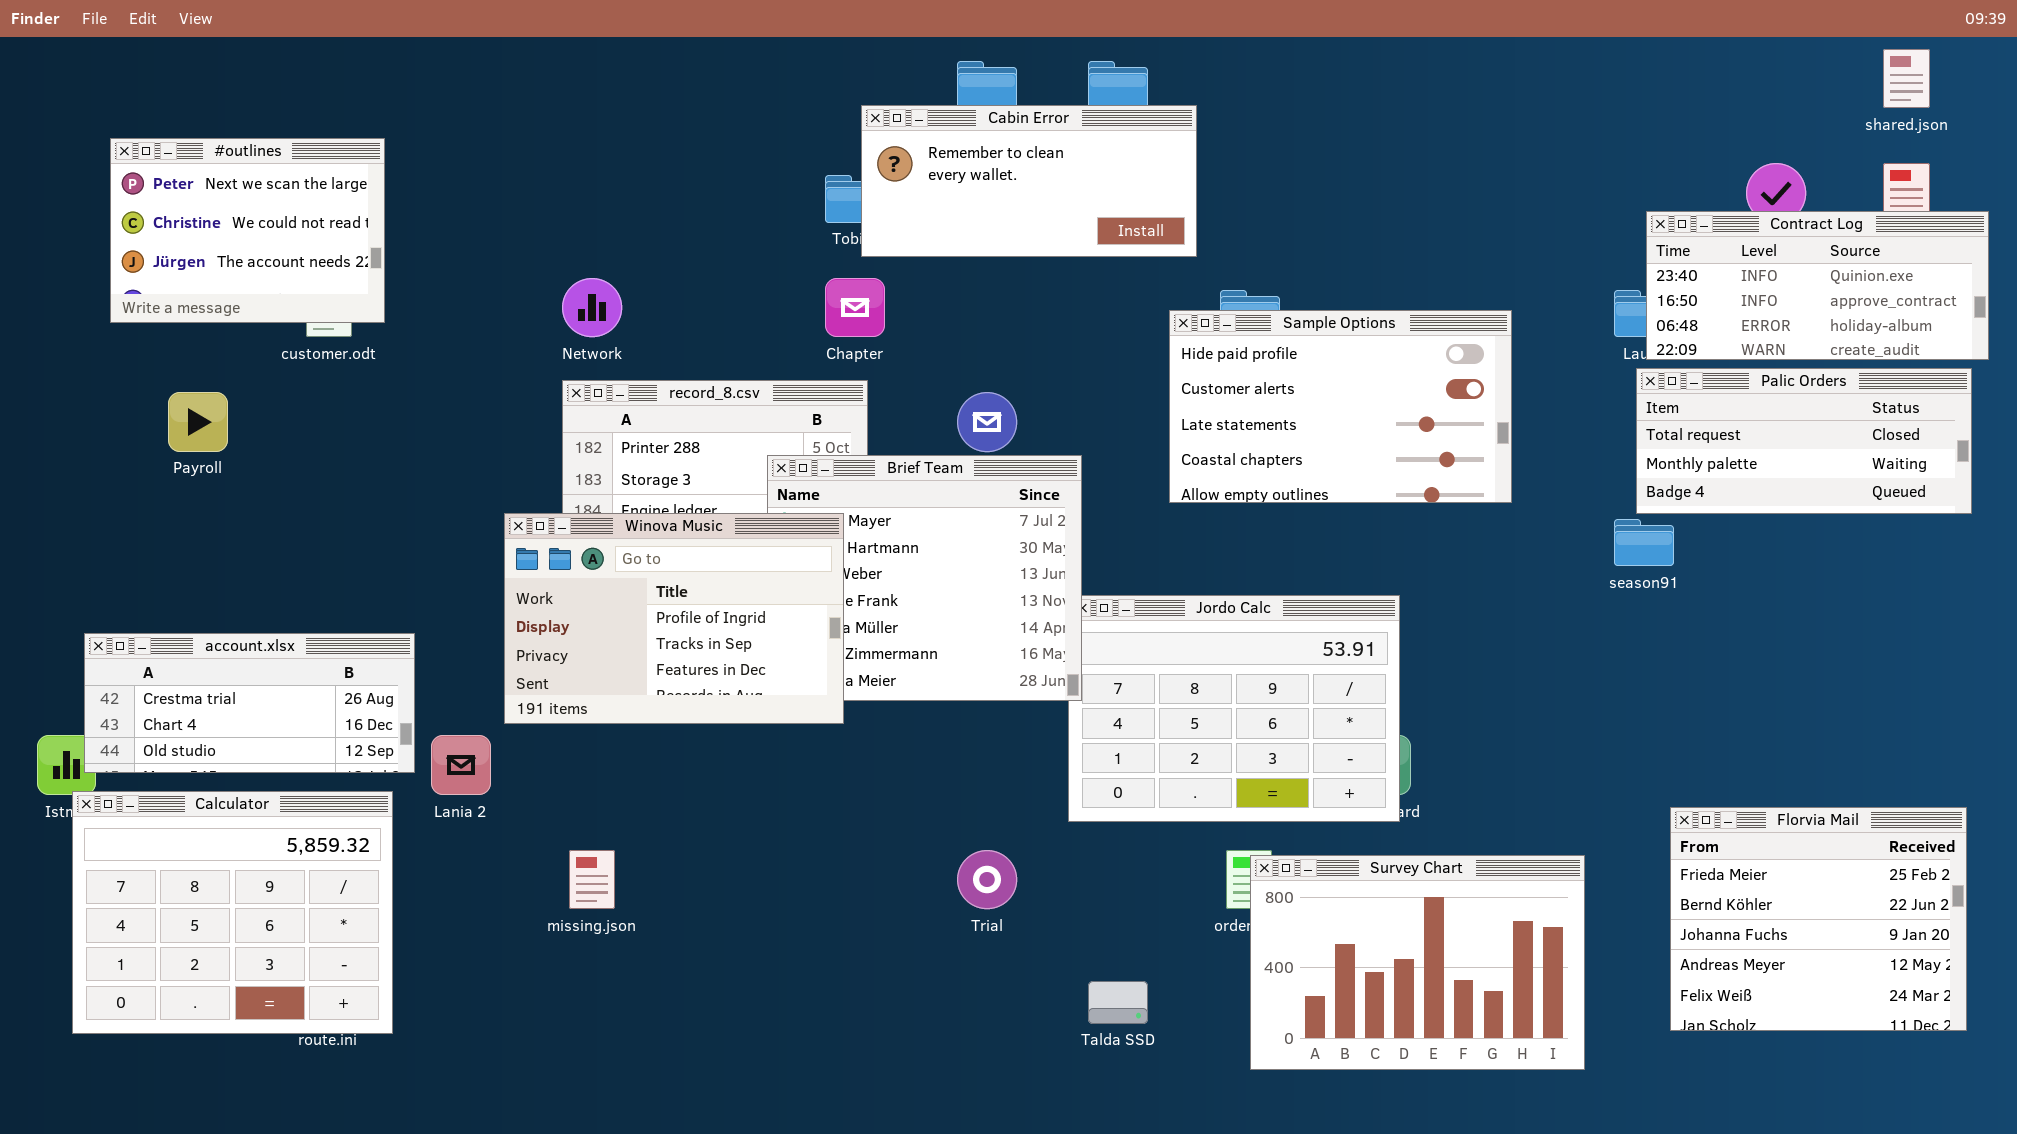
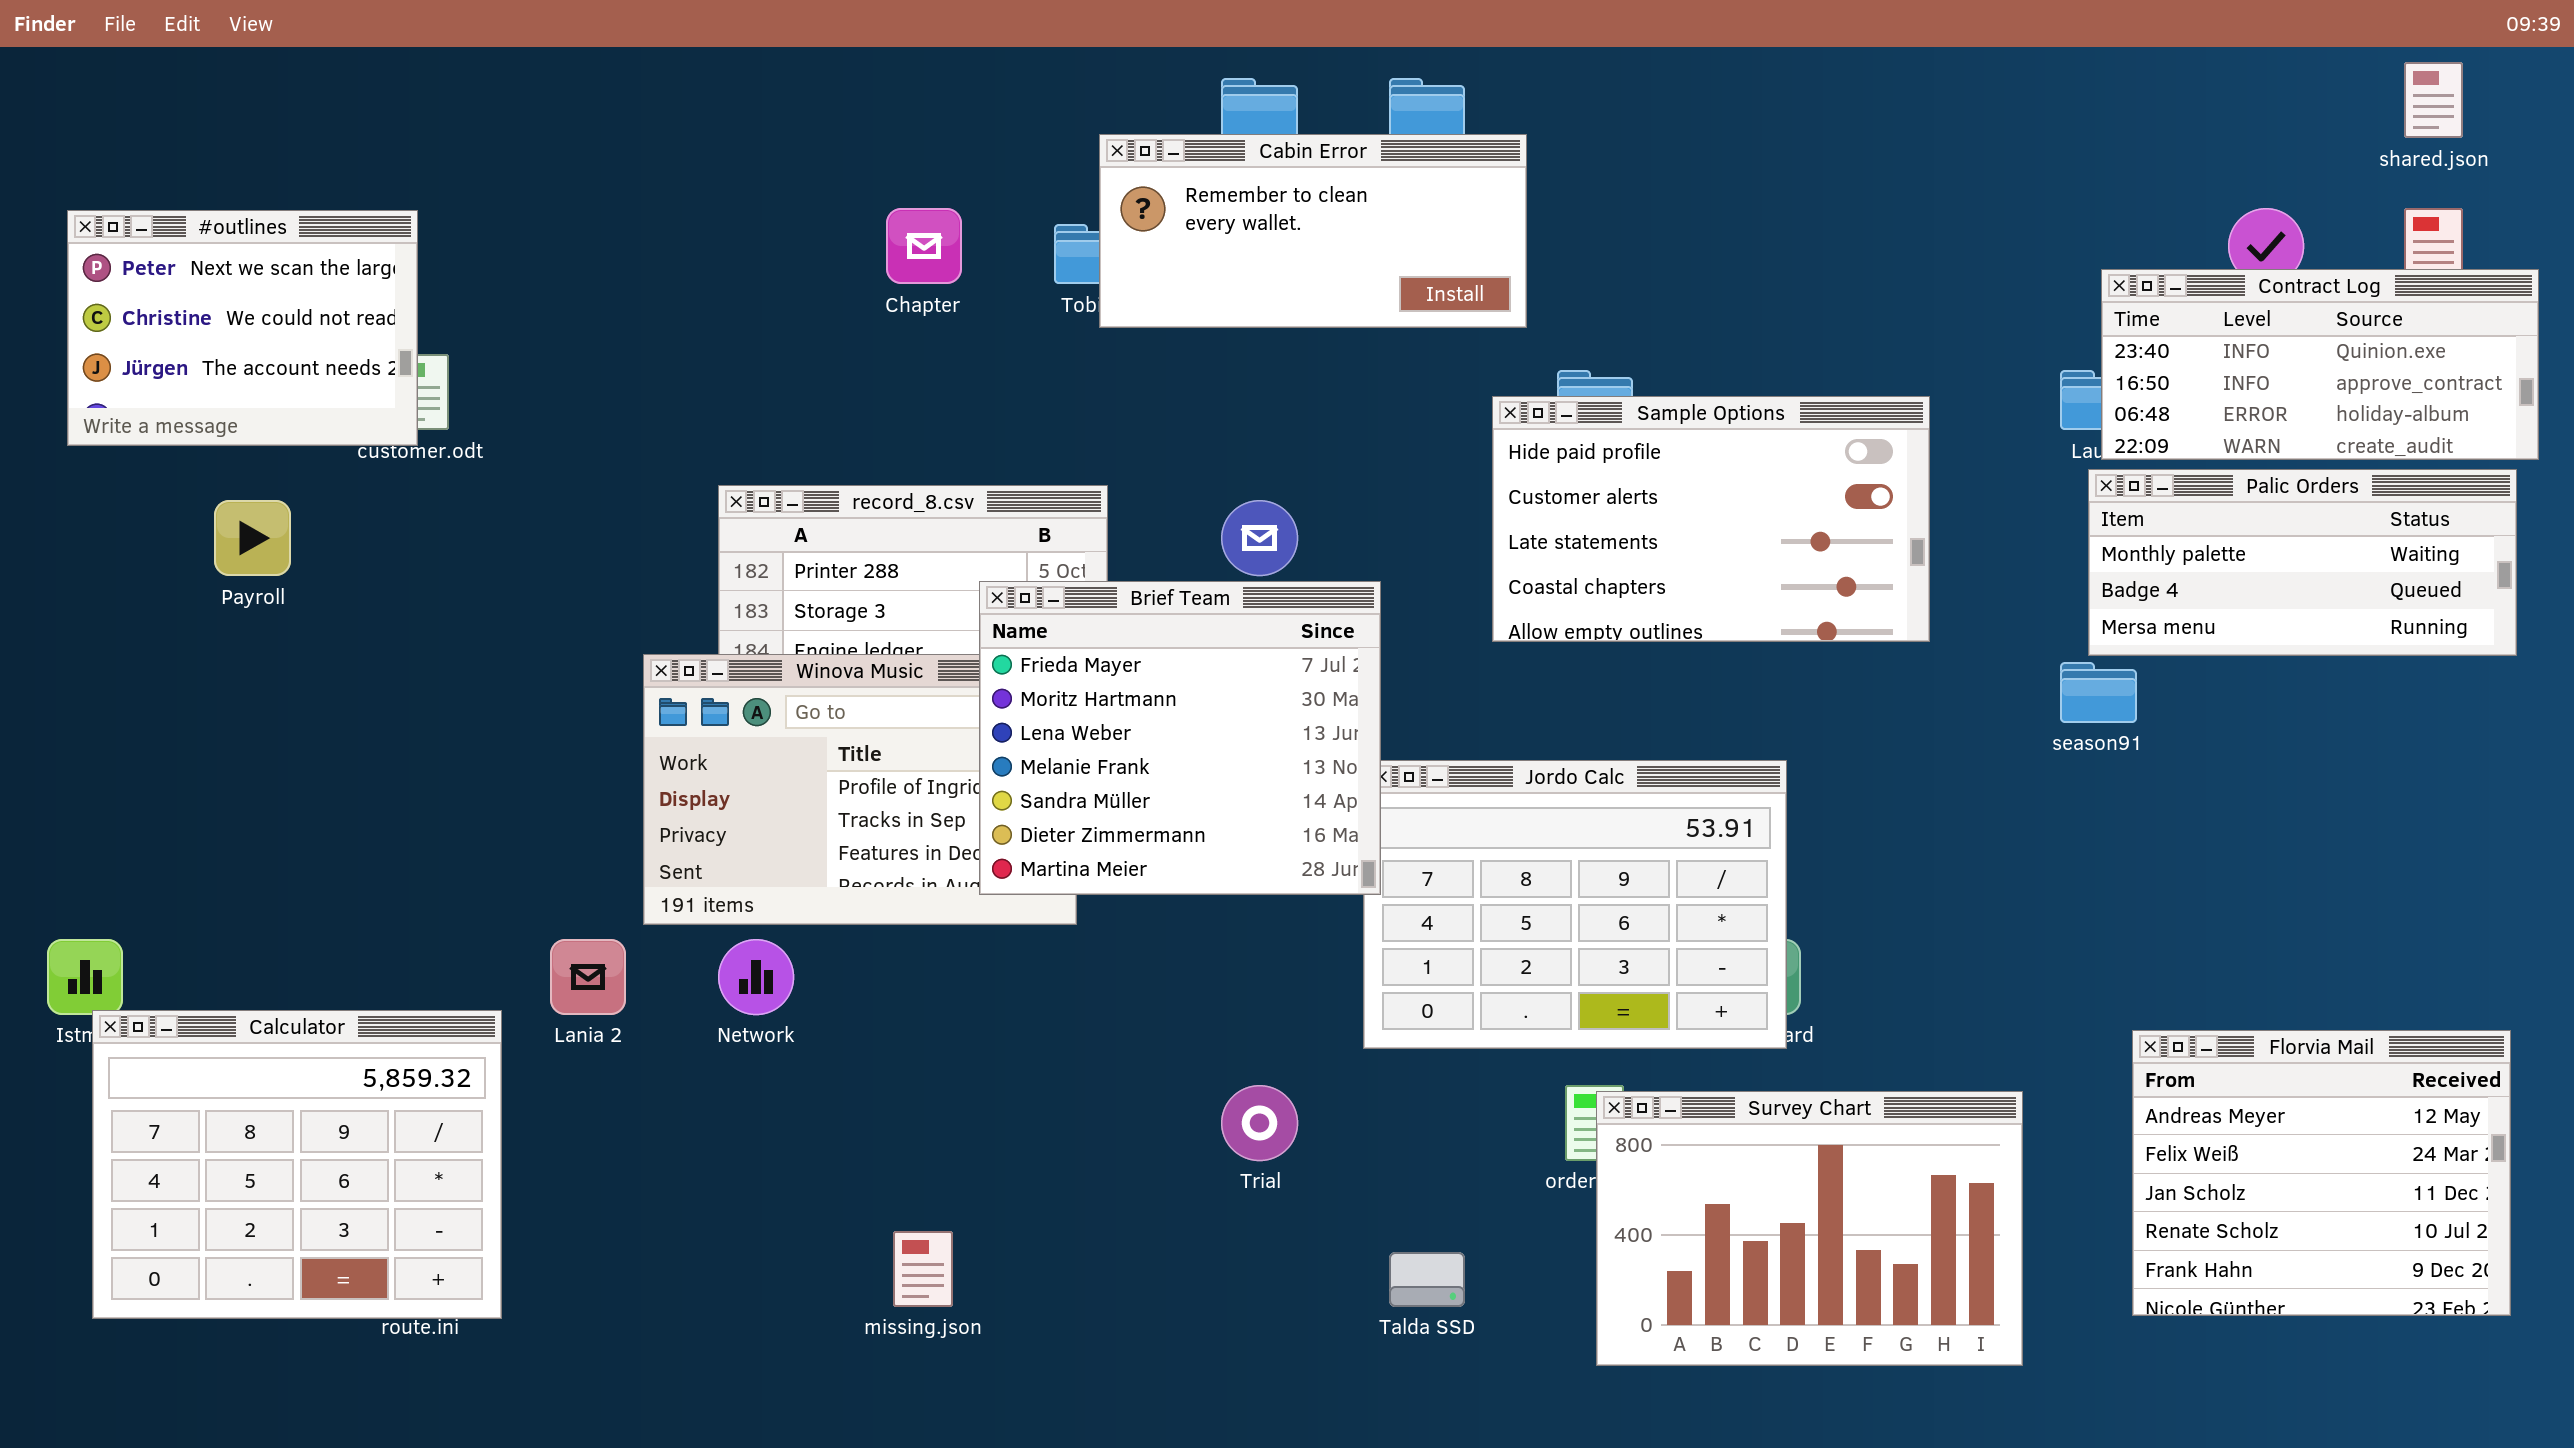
#outlines: [110,138,385,323] -> [67,210,418,446], moved
Network: [562,278,622,337] -> [718,939,794,1015], moved
Chapter: [825,278,885,337] -> [886,208,962,284], moved
Palic Orders: [1636,368,1972,514] -> [2088,469,2517,656], scrolled down 1 row
Brief Team: [767,455,1082,701] -> [979,581,1381,895], raised
account.xlsx: [84,633,415,773] -> none, closed
Florvia Mail: [1670,807,1967,1031] -> [2132,1030,2511,1316], scrolled down 3 rows
missing.json: [569,850,615,909] -> [893,1231,953,1307], moved

